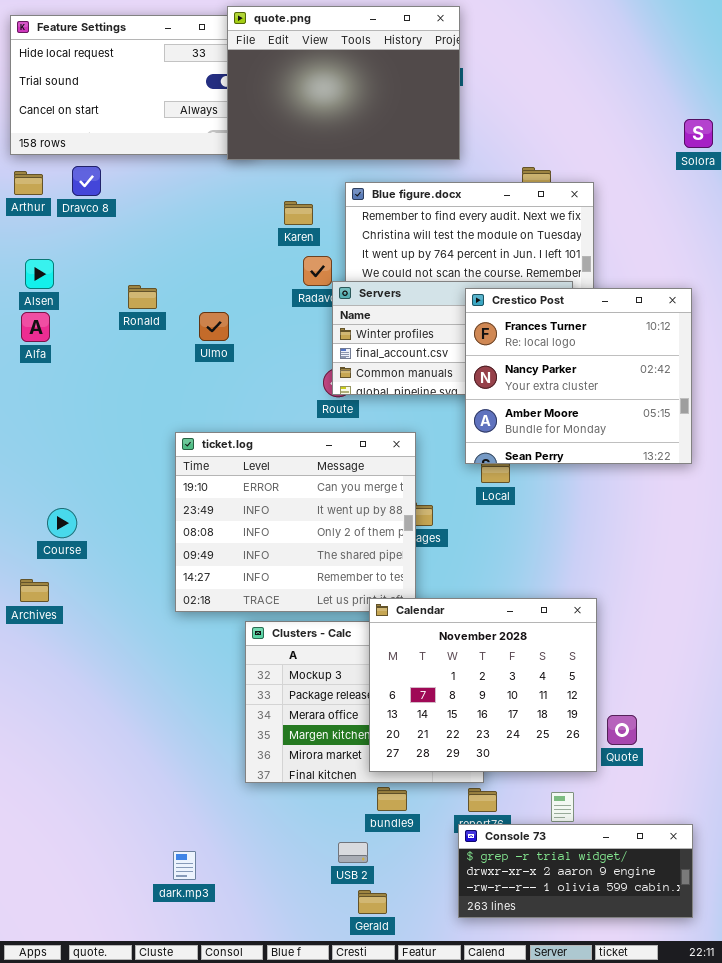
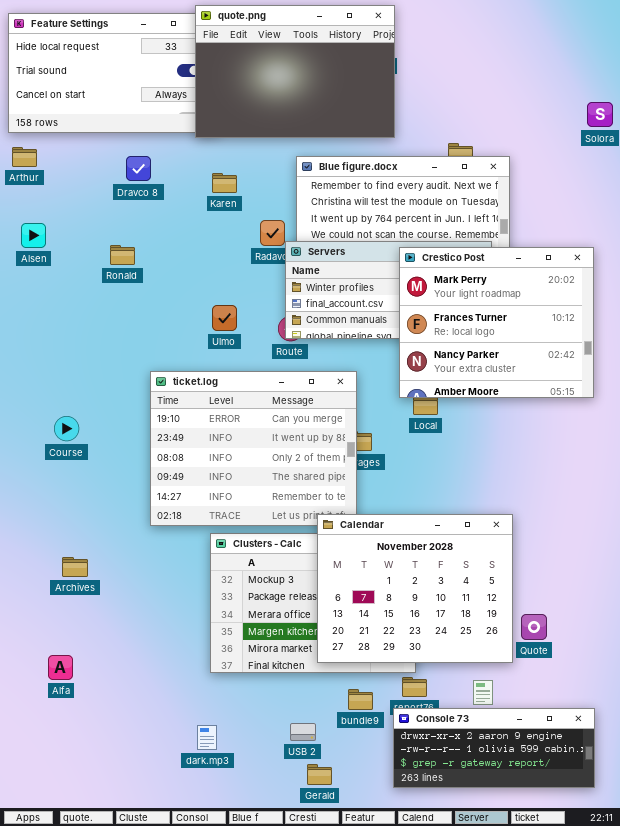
Dravco 8: [72,166,101,196] -> [126,156,151,181], moved
Karen: [284,201,313,225] -> [212,173,237,193], moved
Crestico Post: [465,288,692,464] -> [399,247,594,398], scrolled up 1 row
Ulmo: [199,312,229,341] -> [212,305,237,331], moved
Alfa: [21,312,50,342] -> [48,655,73,680], moved
Course: [47,508,77,538] -> [54,416,79,441], moved
Archives: [20,579,49,602] -> [62,557,88,577], moved
bundle9: [377,787,407,811] -> [348,689,373,710], moved
Console 73: [458,824,693,918] -> [393,708,595,788], scrolled down 1 row
dark.mp3: [173,851,196,880] -> [197,725,217,750], moved

